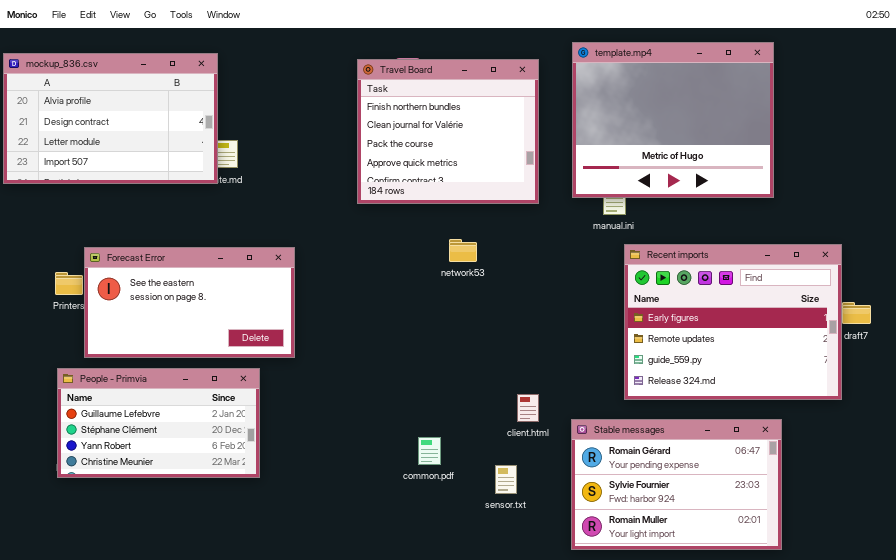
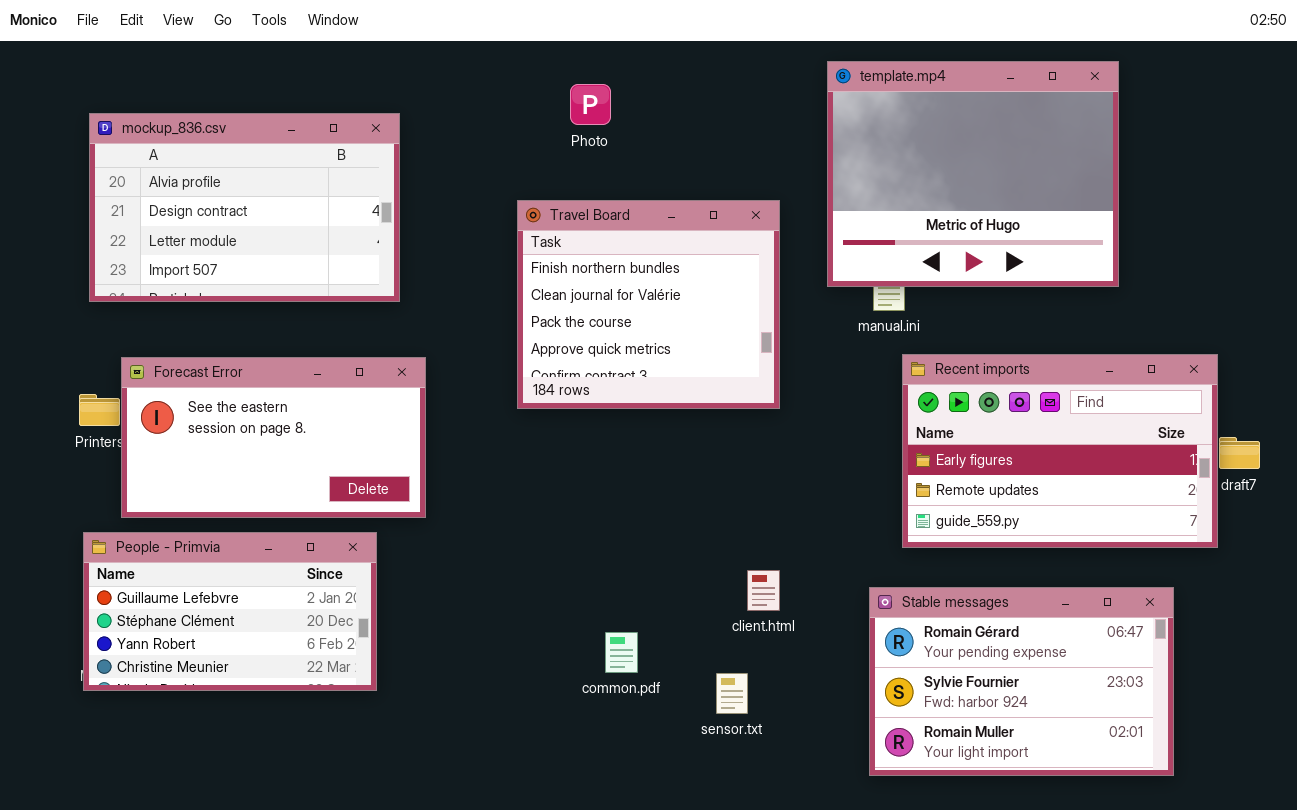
mockup_836.csv: [3,53,218,184] -> [89,113,400,302], moved
Travel Board: [357,59,539,204] -> [517,200,780,409], moved
Recent imports: [624,244,842,400] -> [902,354,1218,548], resized
Stable messages: [571,419,782,550] -> [869,587,1174,776], moved

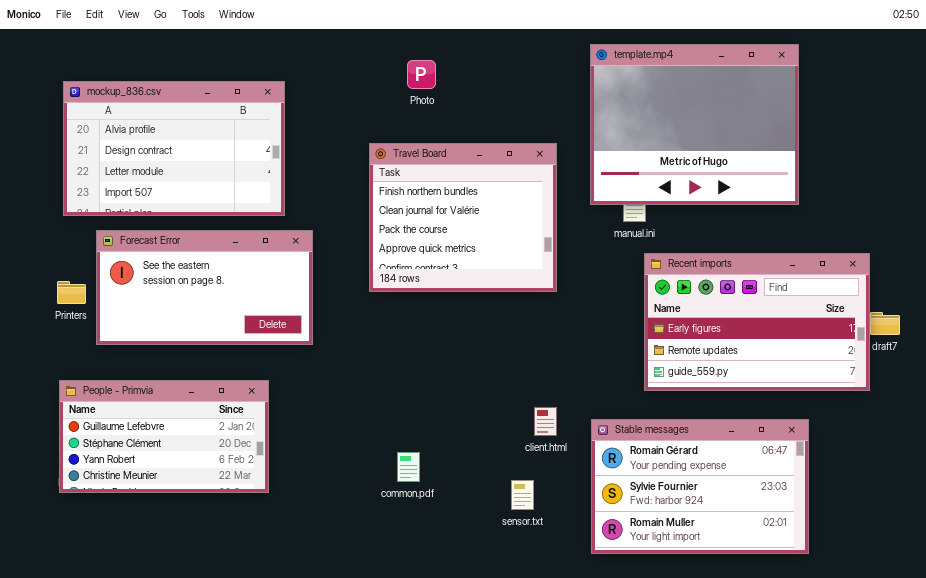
Forecast Error: [121,357,426,518] -> [96,230,313,345], moved
Stable messages: [869,587,1174,776] -> [591,419,809,554], moved
common.pdf: [605,632,638,673] -> [397,452,420,482], moved

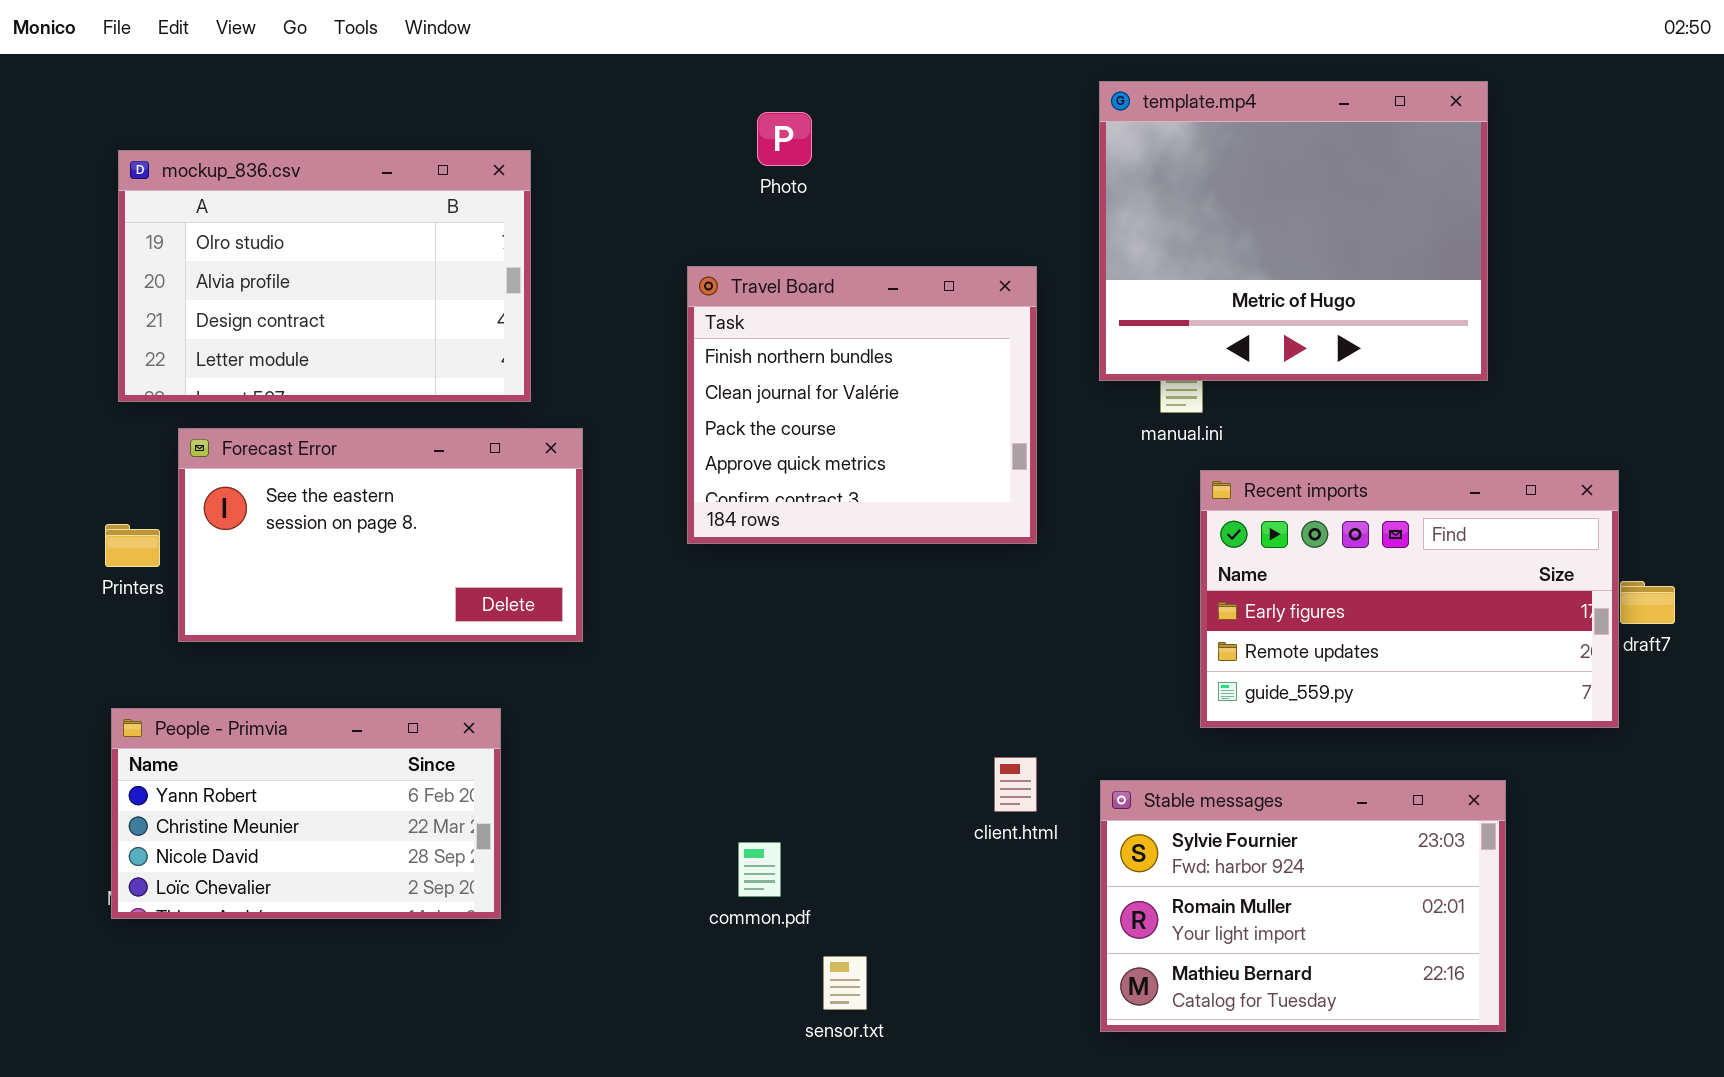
mockup_836.csv: [63,81,285,216] -> [118,150,531,402], scrolled up 1 row
People - Primvia: [59,380,269,493] -> [111,708,501,919], scrolled down 2 rows
Stable messages: [591,419,809,554] -> [1100,780,1506,1032], scrolled down 1 row
sensor.txt: [511,480,534,510] -> [823,956,867,1010], moved

